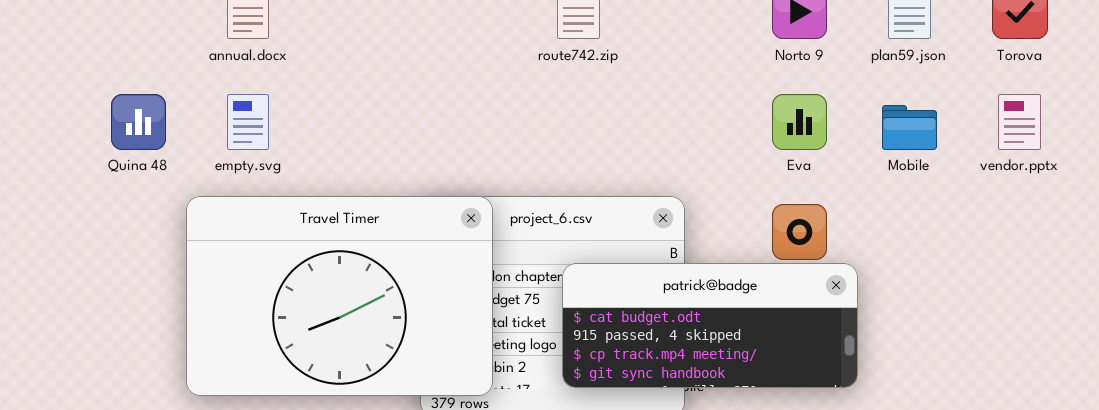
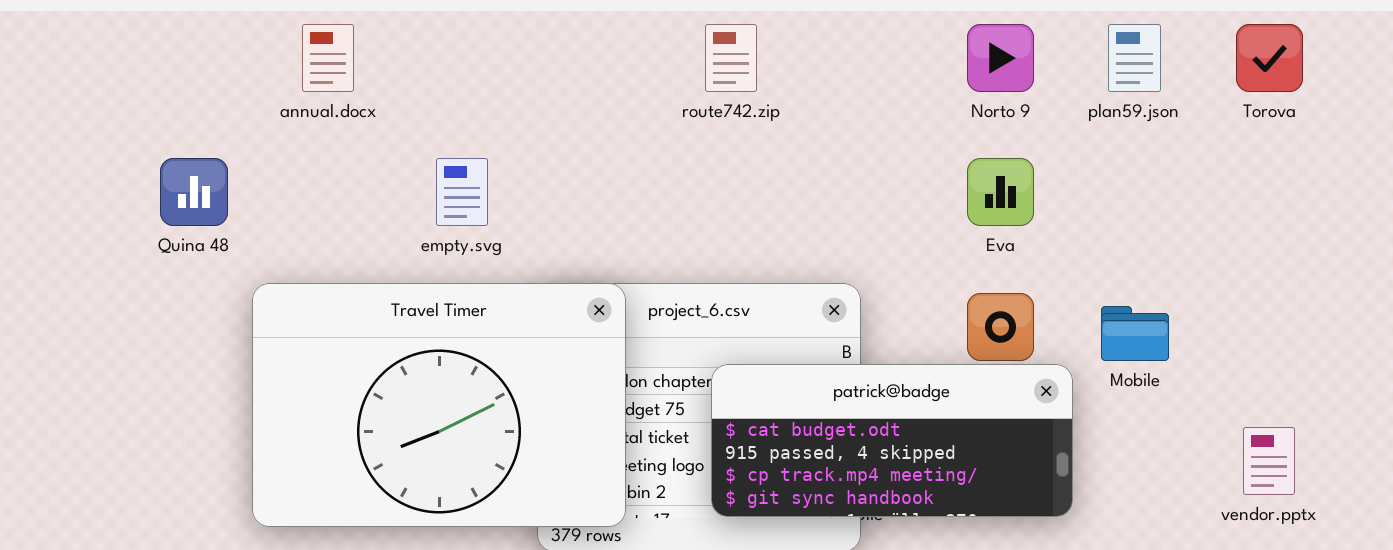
empty.svg: [227,94,269,150] -> [436,158,488,226], moved
vendor.pptx: [998,94,1041,150] -> [1243,427,1295,495], moved
Mobile: [882,105,937,150] -> [1101,306,1169,361], moved

